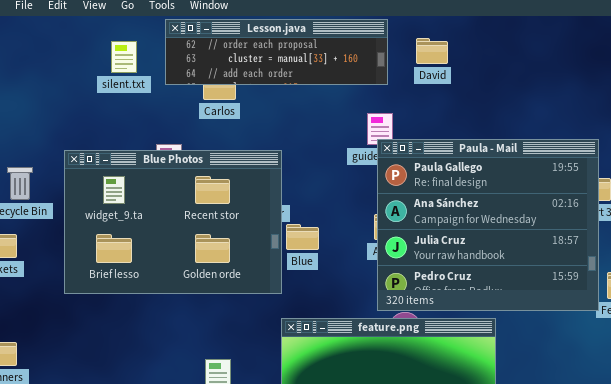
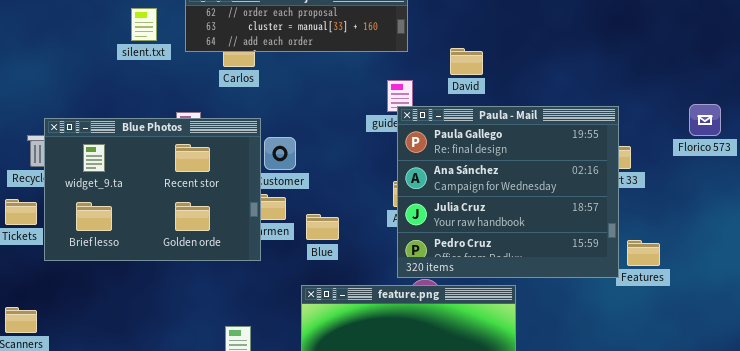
David: [416,38,448,64] -> [450,48,483,75], moved
Blue Photos: [64,150,282,294] -> [44,118,261,261], moved
Blue: [286,224,319,250] -> [306,214,339,240], moved

